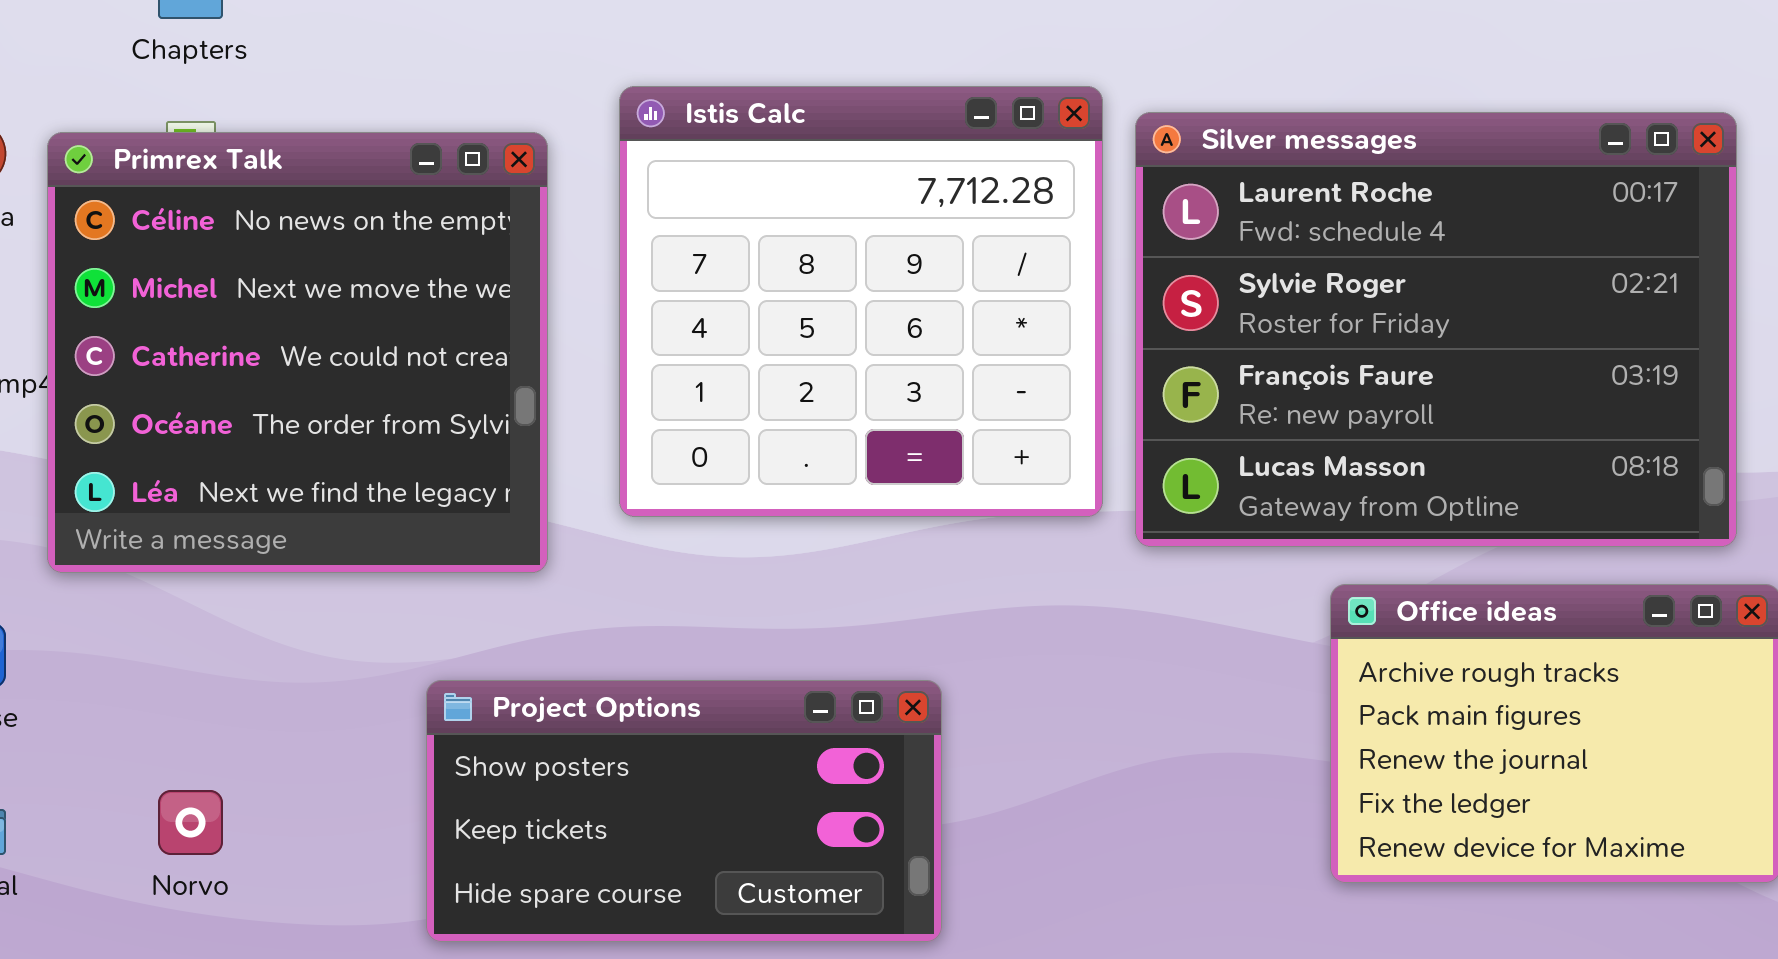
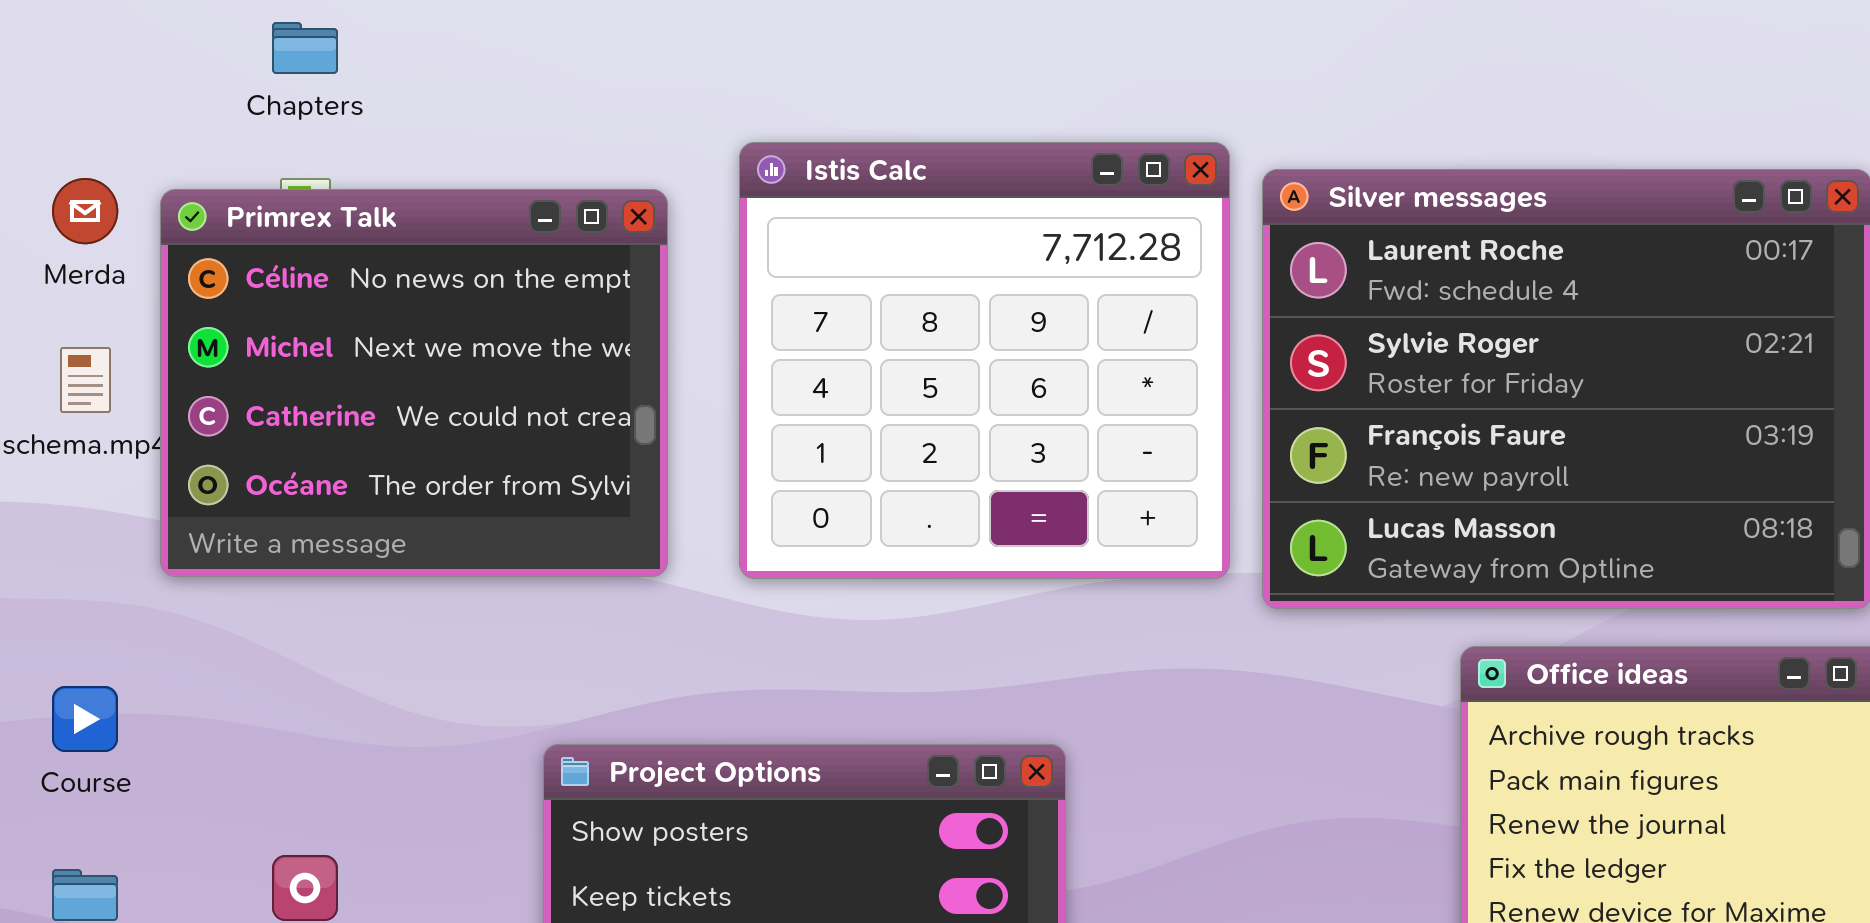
Primrex Talk: [47,132,548,573] -> [160,189,668,577], resized

